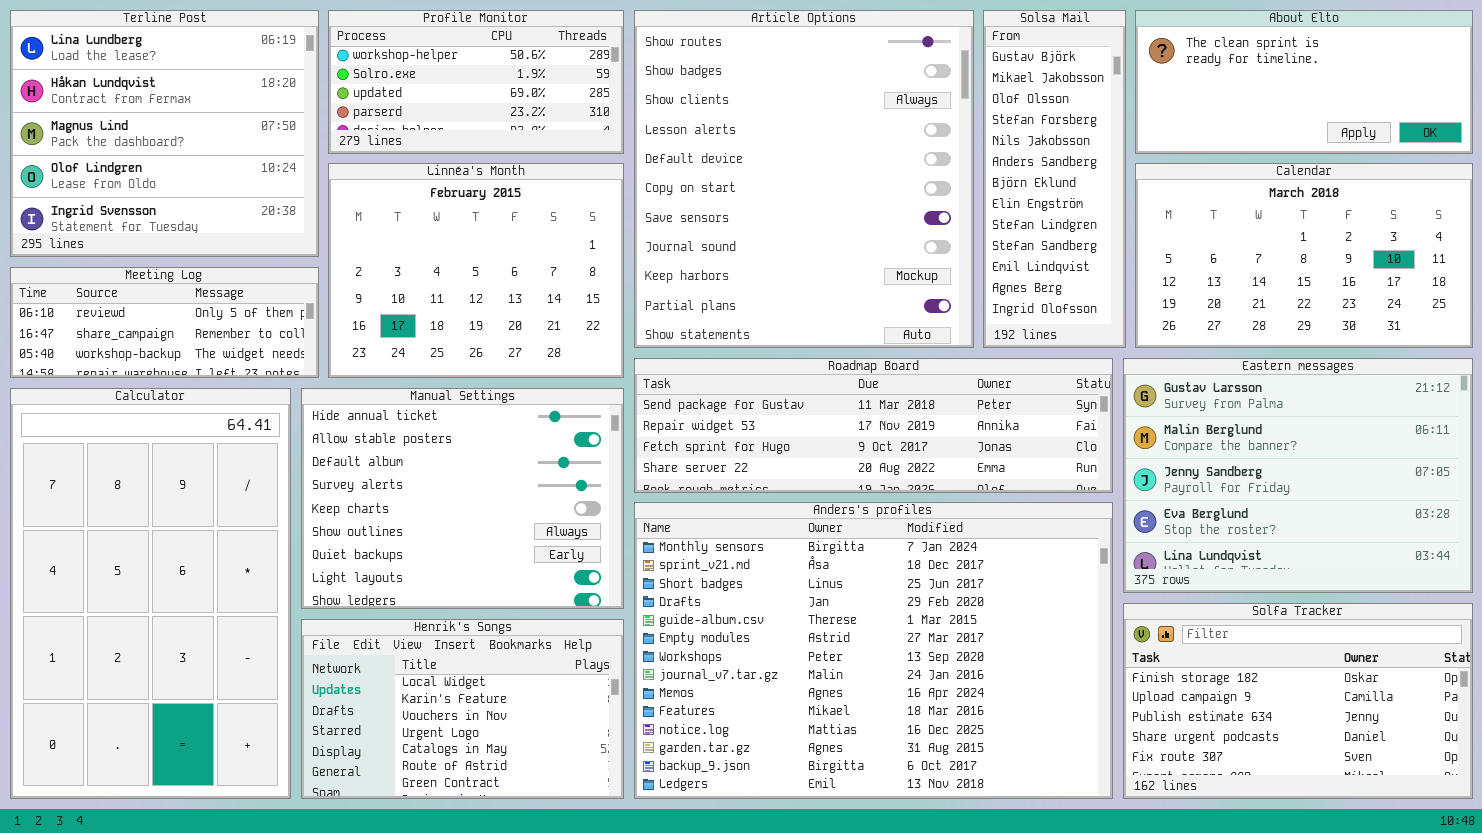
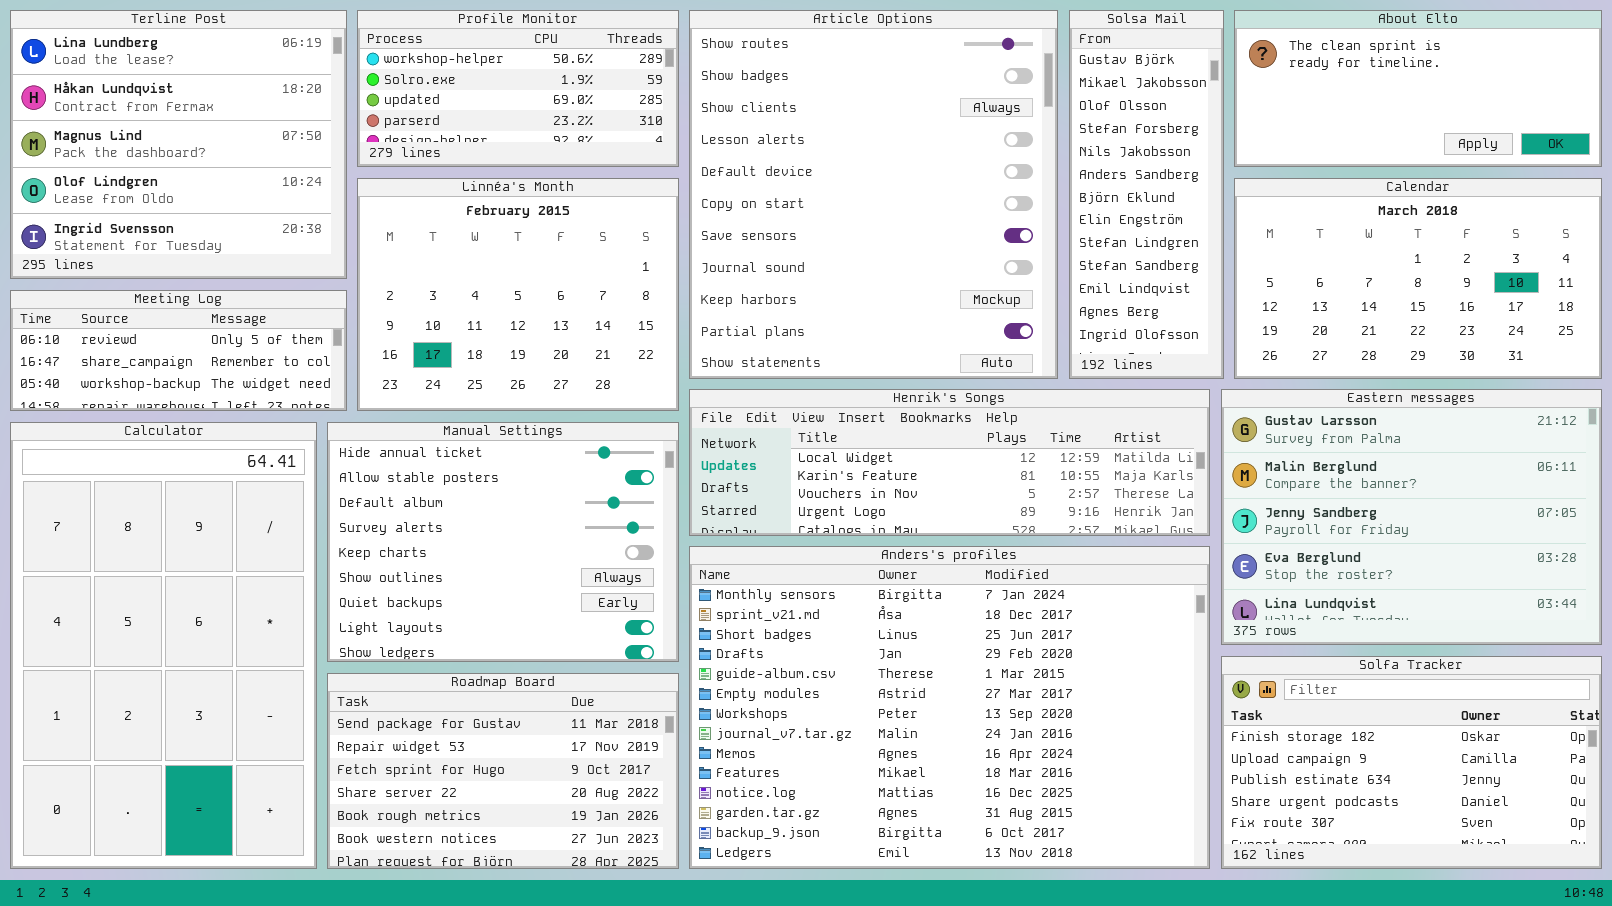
Roadmap Board: [634,358,1113,493] -> [327,673,679,869], moved, resized
Henrik's Songs: [301,619,624,799] -> [689,389,1210,536], moved, resized

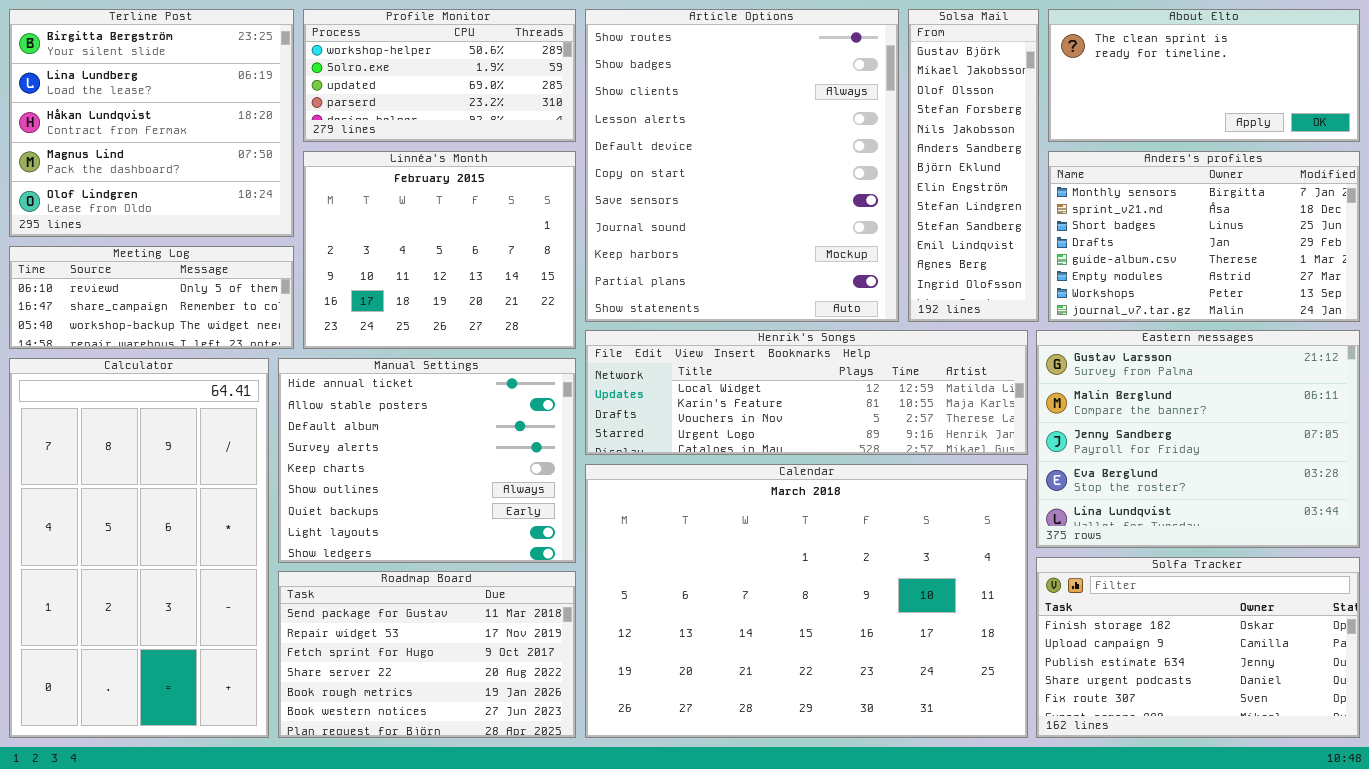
Terline Post: [10,10,347,279] -> [9,9,294,237], scrolled up 1 row
Calendar: [1234,178,1602,379] -> [585,464,1028,738], moved, resized
Anders's profiles: [689,546,1210,869] -> [1048,151,1360,322], moved, resized

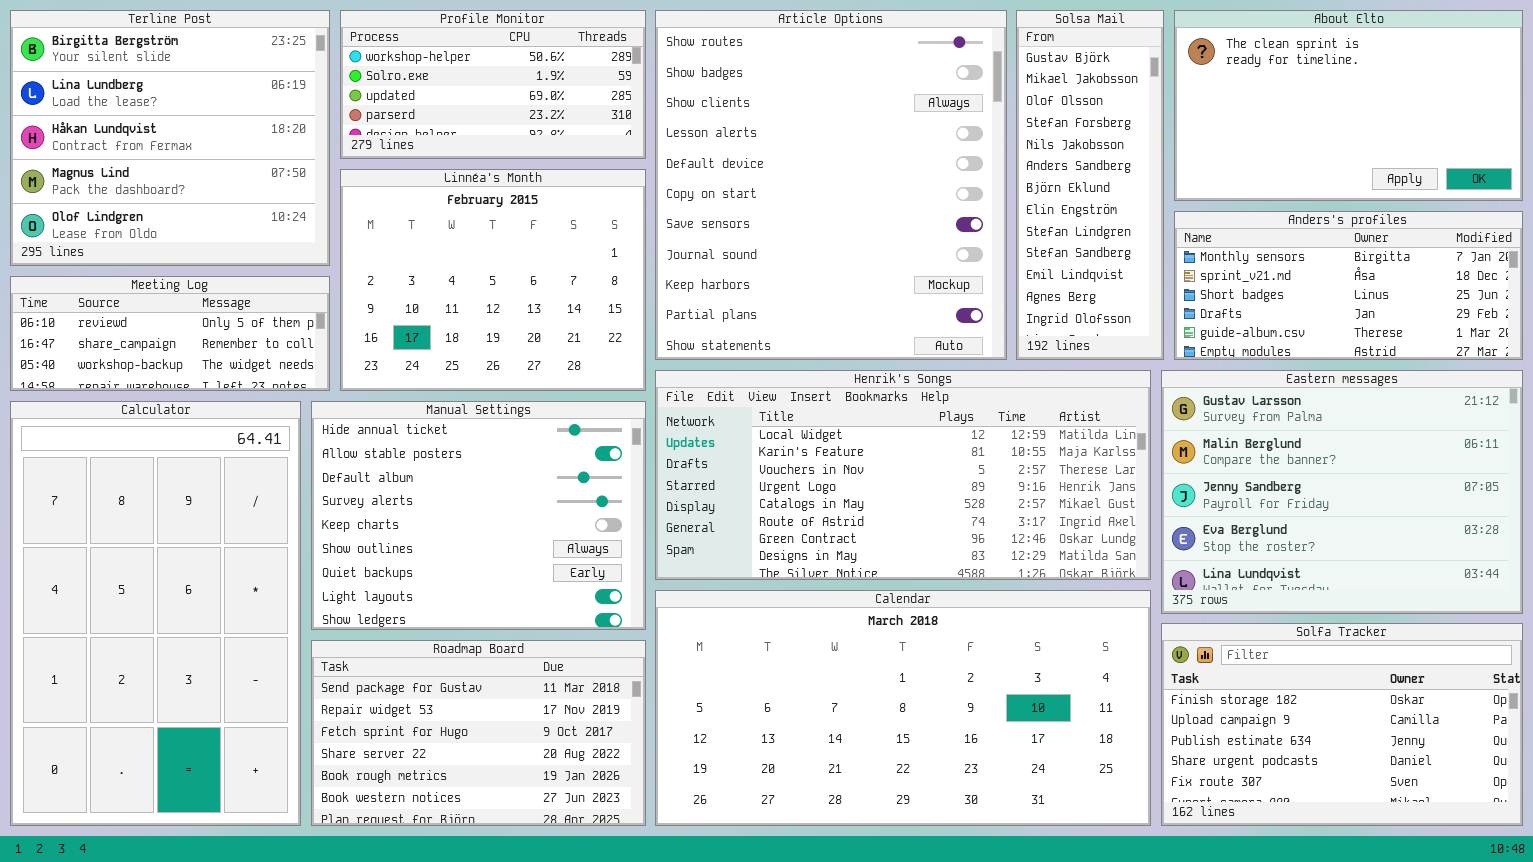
About Elto: [1048,9,1360,142] -> [1174,10,1523,201], resized
Anders's profiles: [1048,151,1360,322] -> [1174,211,1523,360], resized
Henrik's Songs: [585,330,1028,455] -> [655,370,1151,580], resized
Calendar: [585,464,1028,738] -> [655,590,1151,826], resized

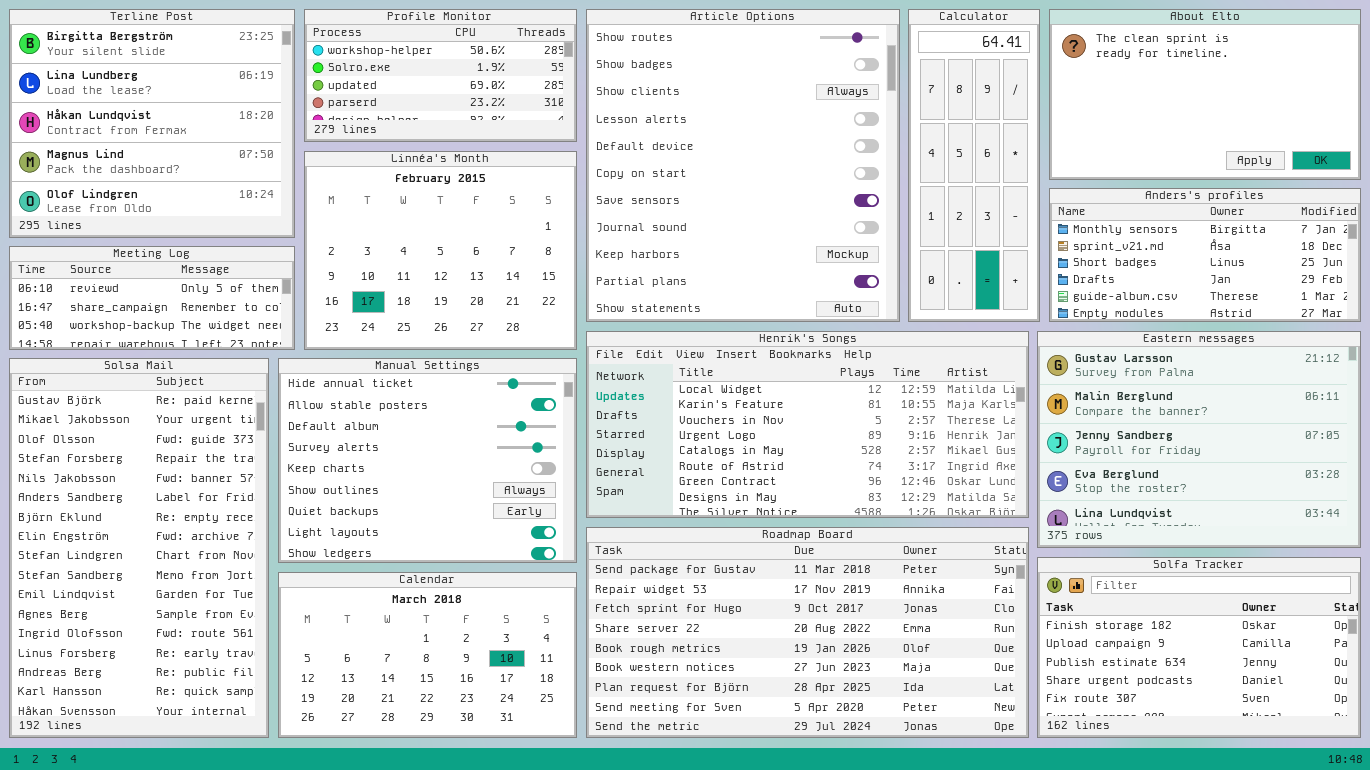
Solsa Mail: [1016,10,1164,360] -> [9,358,269,738], moved, resized
Calculator: [10,401,301,826] -> [908,9,1040,322], moved, resized
Calendar: [655,590,1151,826] -> [278,572,577,738], moved, resized
Roadmap Board: [311,640,646,826] -> [586,527,1029,738], moved, resized

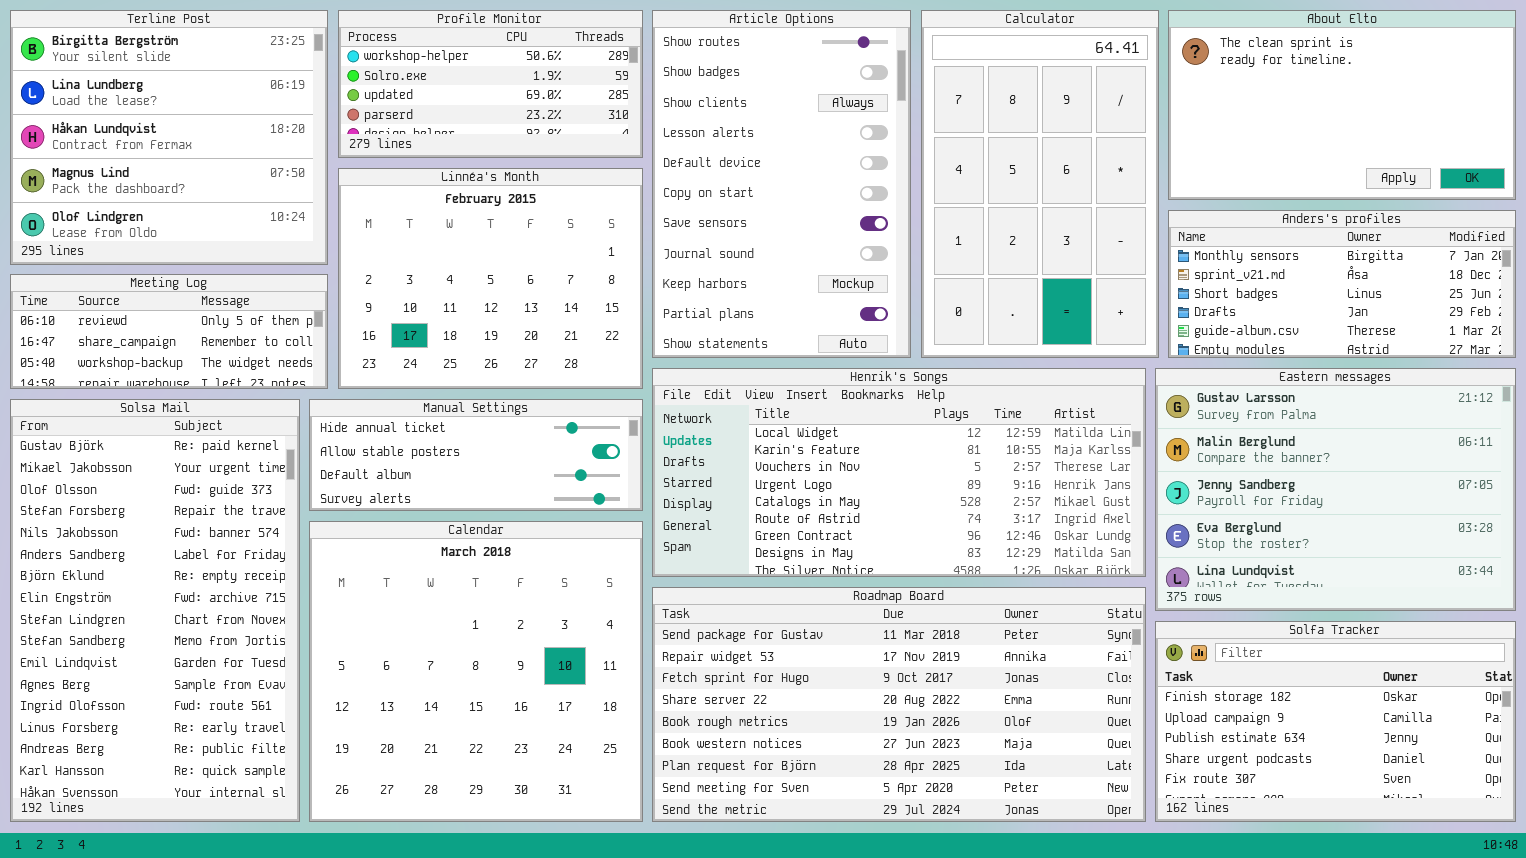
Article Options: [586,9,900,322] -> [652,10,911,358], resized
Calculator: [908,9,1040,322] -> [921,10,1159,358], resized
Manual Settings: [278,358,577,563] -> [309,399,643,511], resized
Calendar: [278,572,577,738] -> [309,521,643,822], resized

